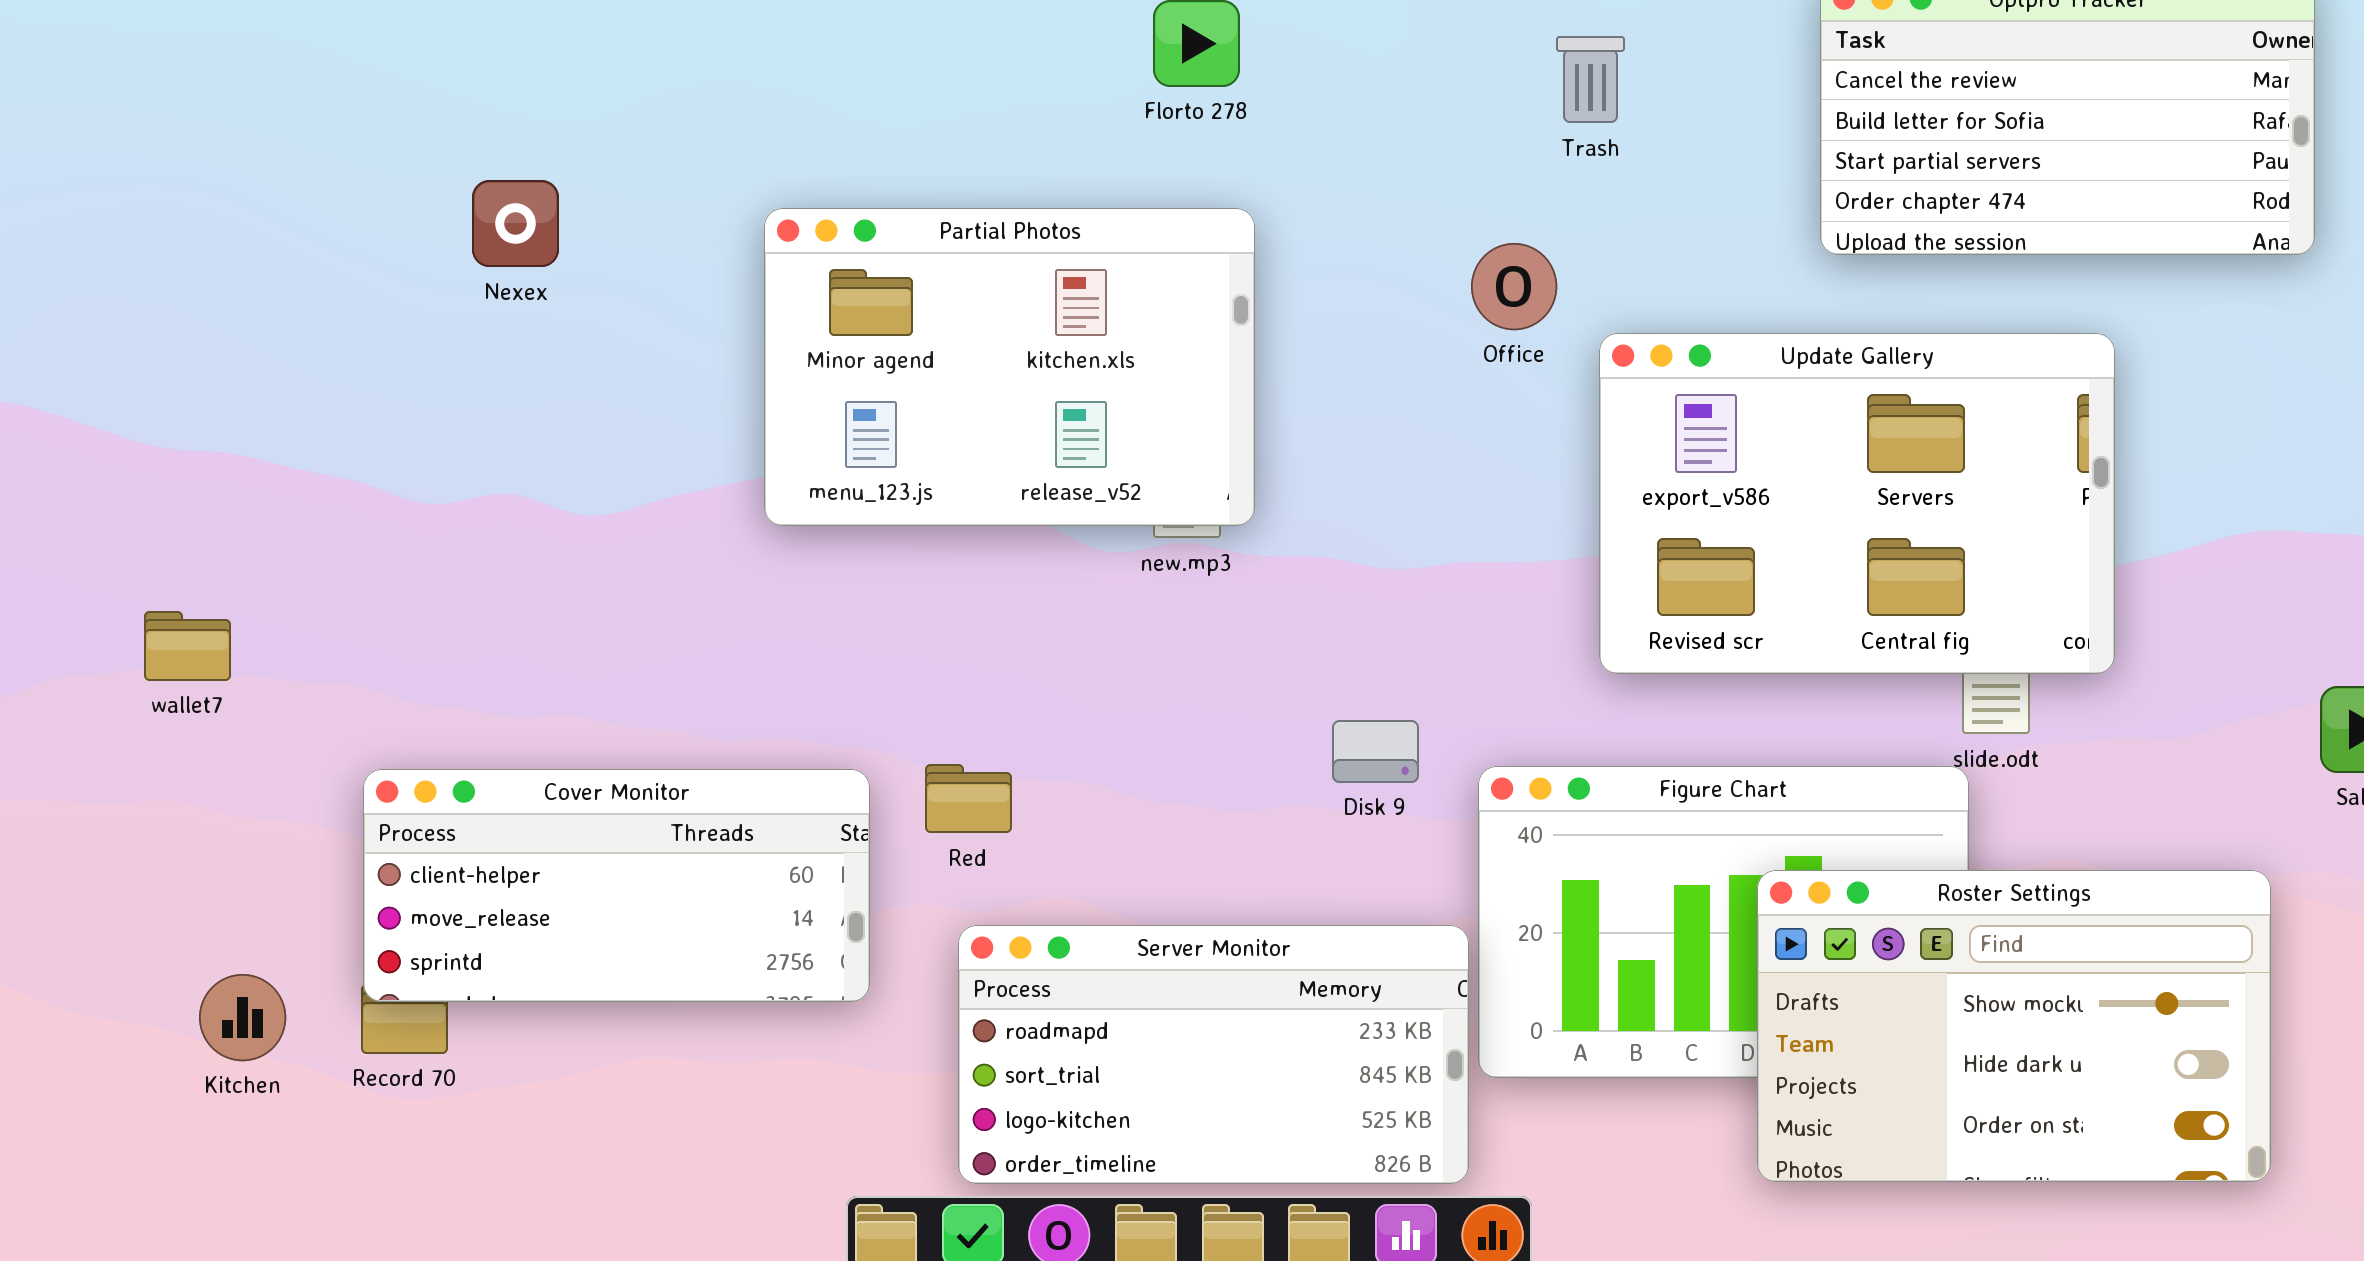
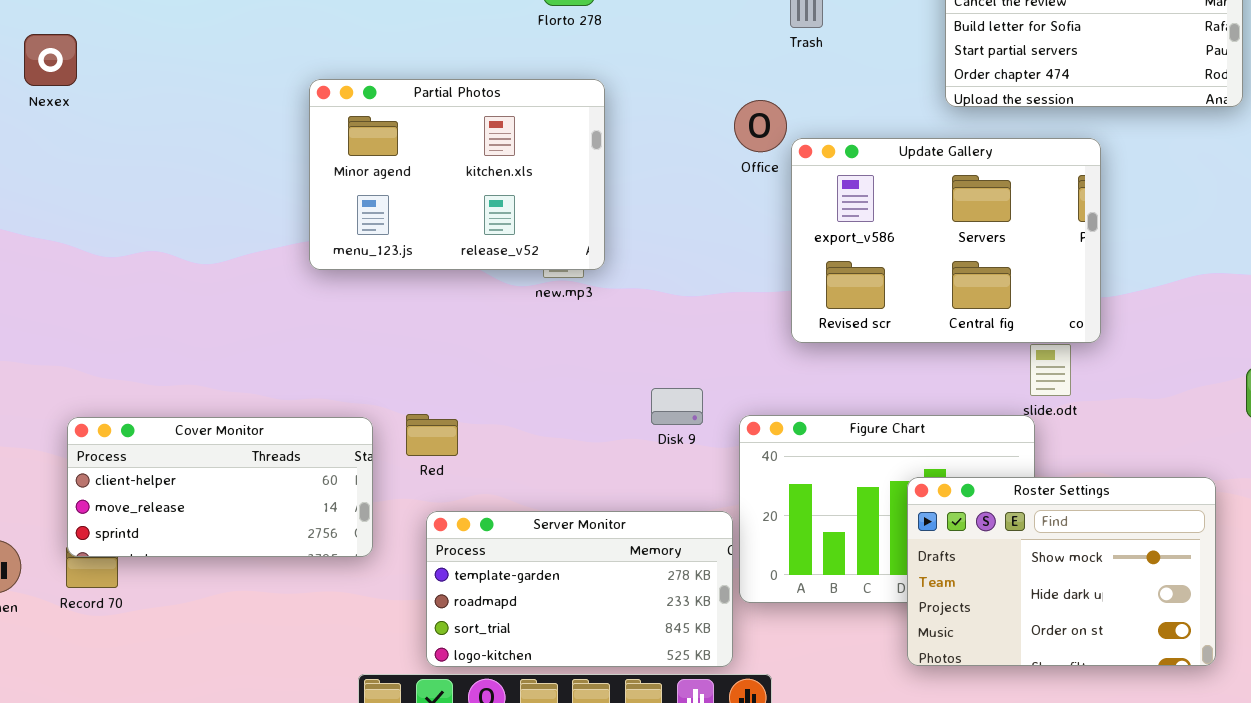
Nexex: [472,180,559,267] -> [24,34,77,86], moved
Update Gallery: [1599,333,2115,674] -> [791,138,1101,343], moved
Server Monitor: [958,925,1469,1184] -> [426,511,733,667], scrolled up 1 row

